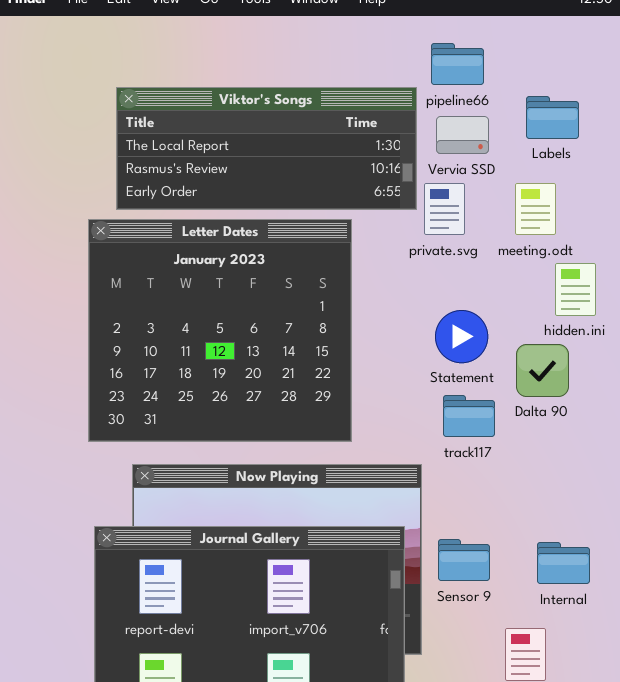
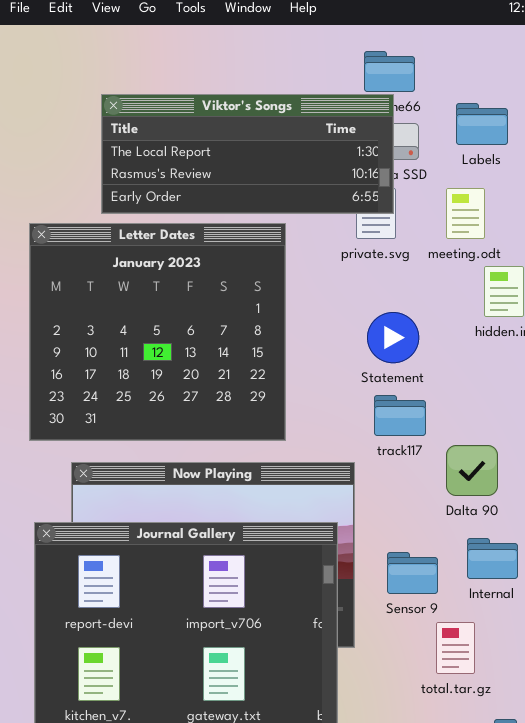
Viktor's Songs: [116,87,417,210] -> [101,94,394,214], moved
Dalta 90: [516,344,569,397] -> [446,445,498,496], moved
Sensor 9: [438,539,490,581] -> [387,552,438,594], moved

